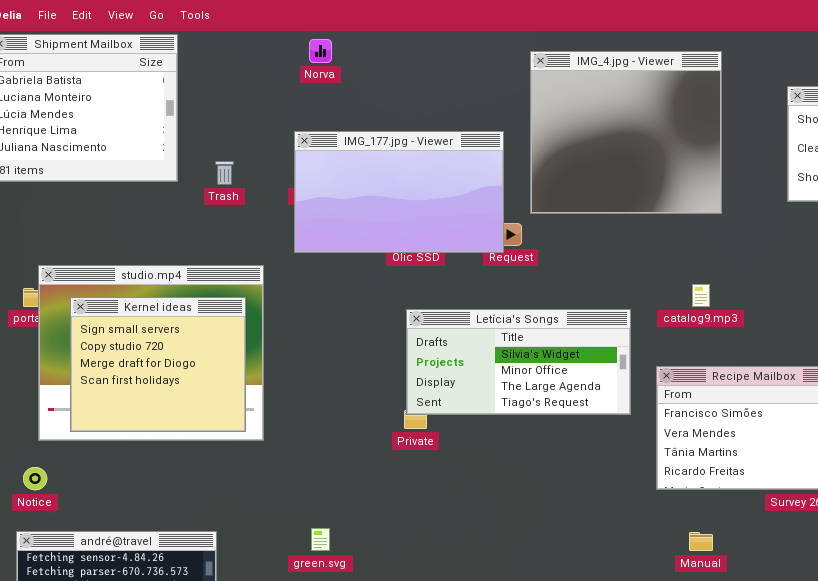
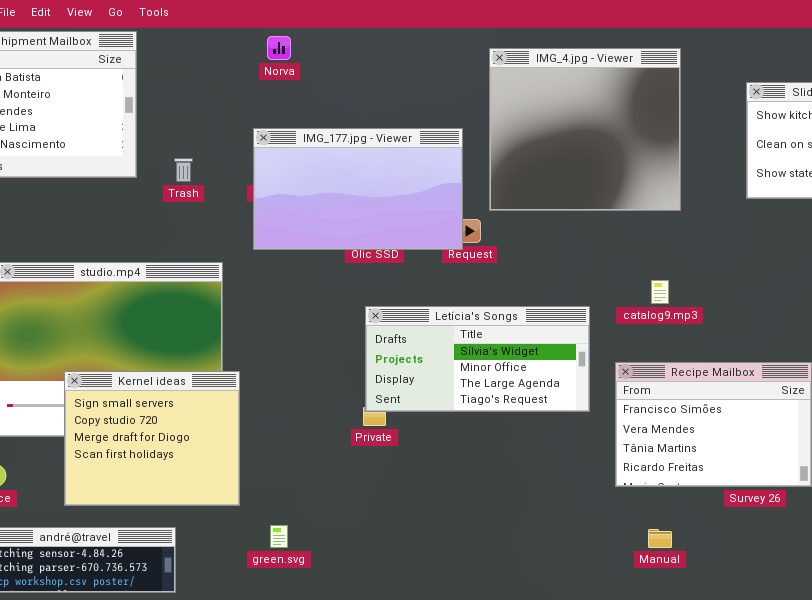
Kernel ideas: [70,297,246,432] -> [64,371,240,506], moved

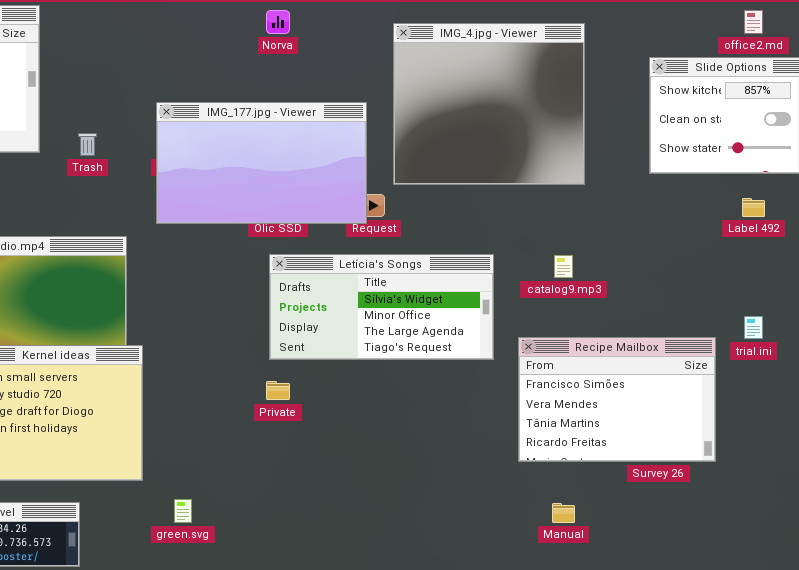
Norva: [267,36,291,60] -> [266,10,290,34], moved
Letícia's Songs: [365,306,590,412] -> [269,254,494,360], moved

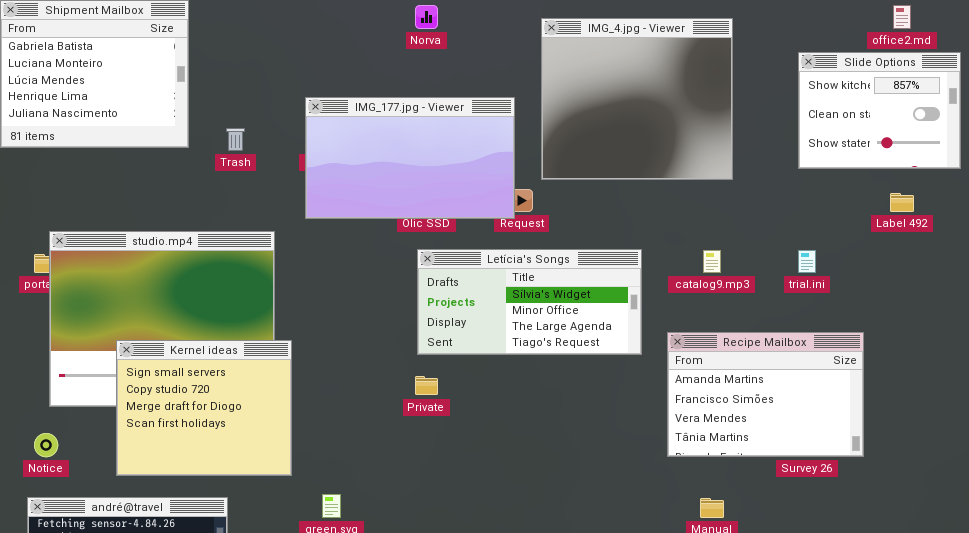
trial.ini: [744,316,763,339] -> [798,250,816,273], moved
Recipe Mailbox: [518,337,716,462] -> [667,332,864,457], scrolled up 1 row

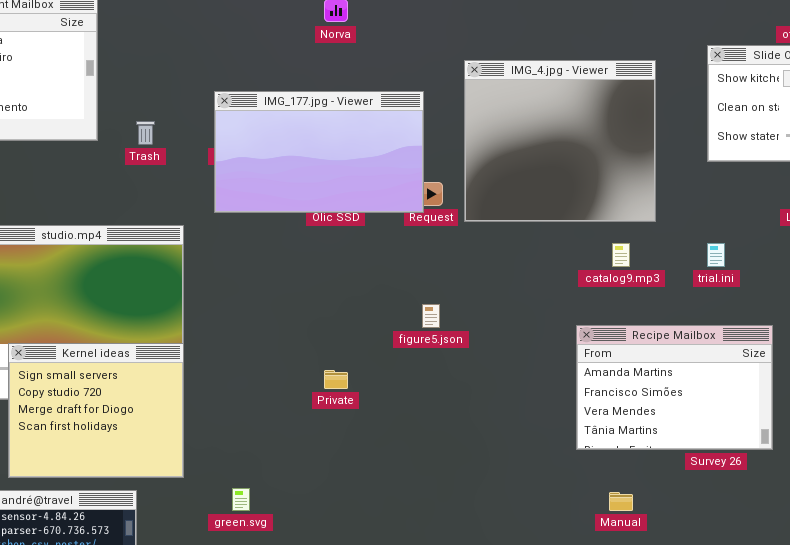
IMG_4.jpg - Viewer: [541,18,733,180] -> [464,60,656,222], moved
Letícia's Songs: [417,249,642,355] -> none, closed
Kernel ideas: [116,340,292,476] -> [8,343,184,478], moved

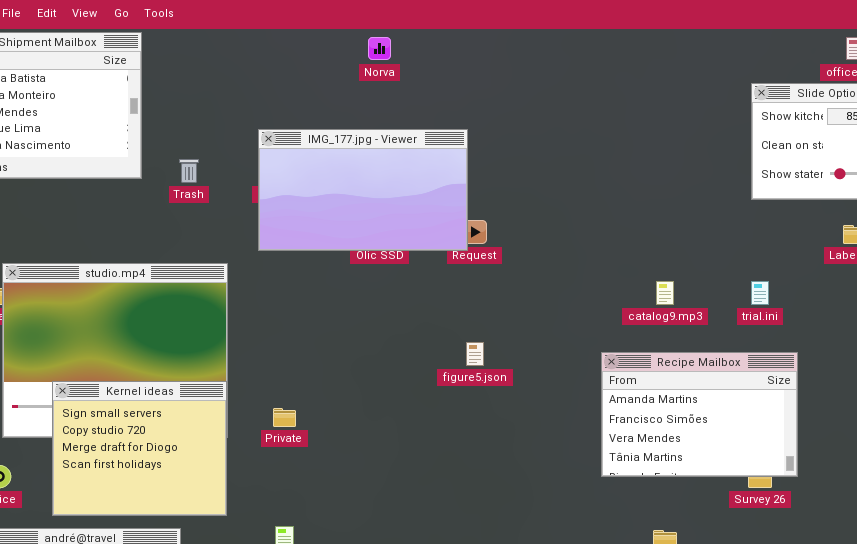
IMG_4.jpg - Viewer: [464,60,656,222] -> none, closed
Recipe Mailbox: [576,325,773,450] -> [601,352,798,477], moved
Private: [324,370,348,389] -> [273,408,296,427], moved

